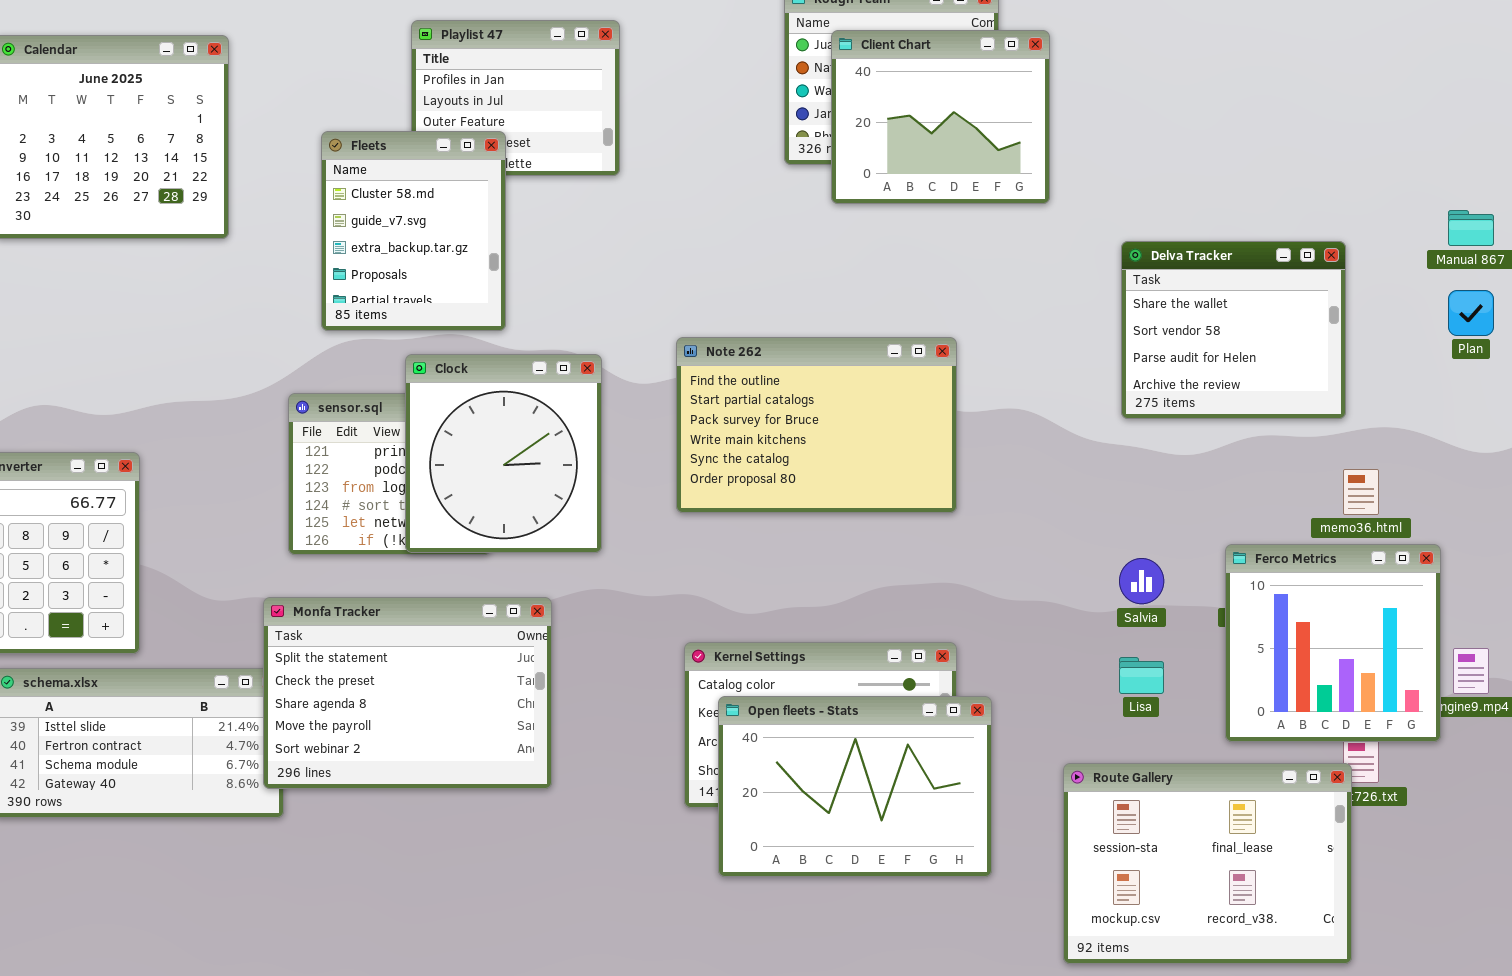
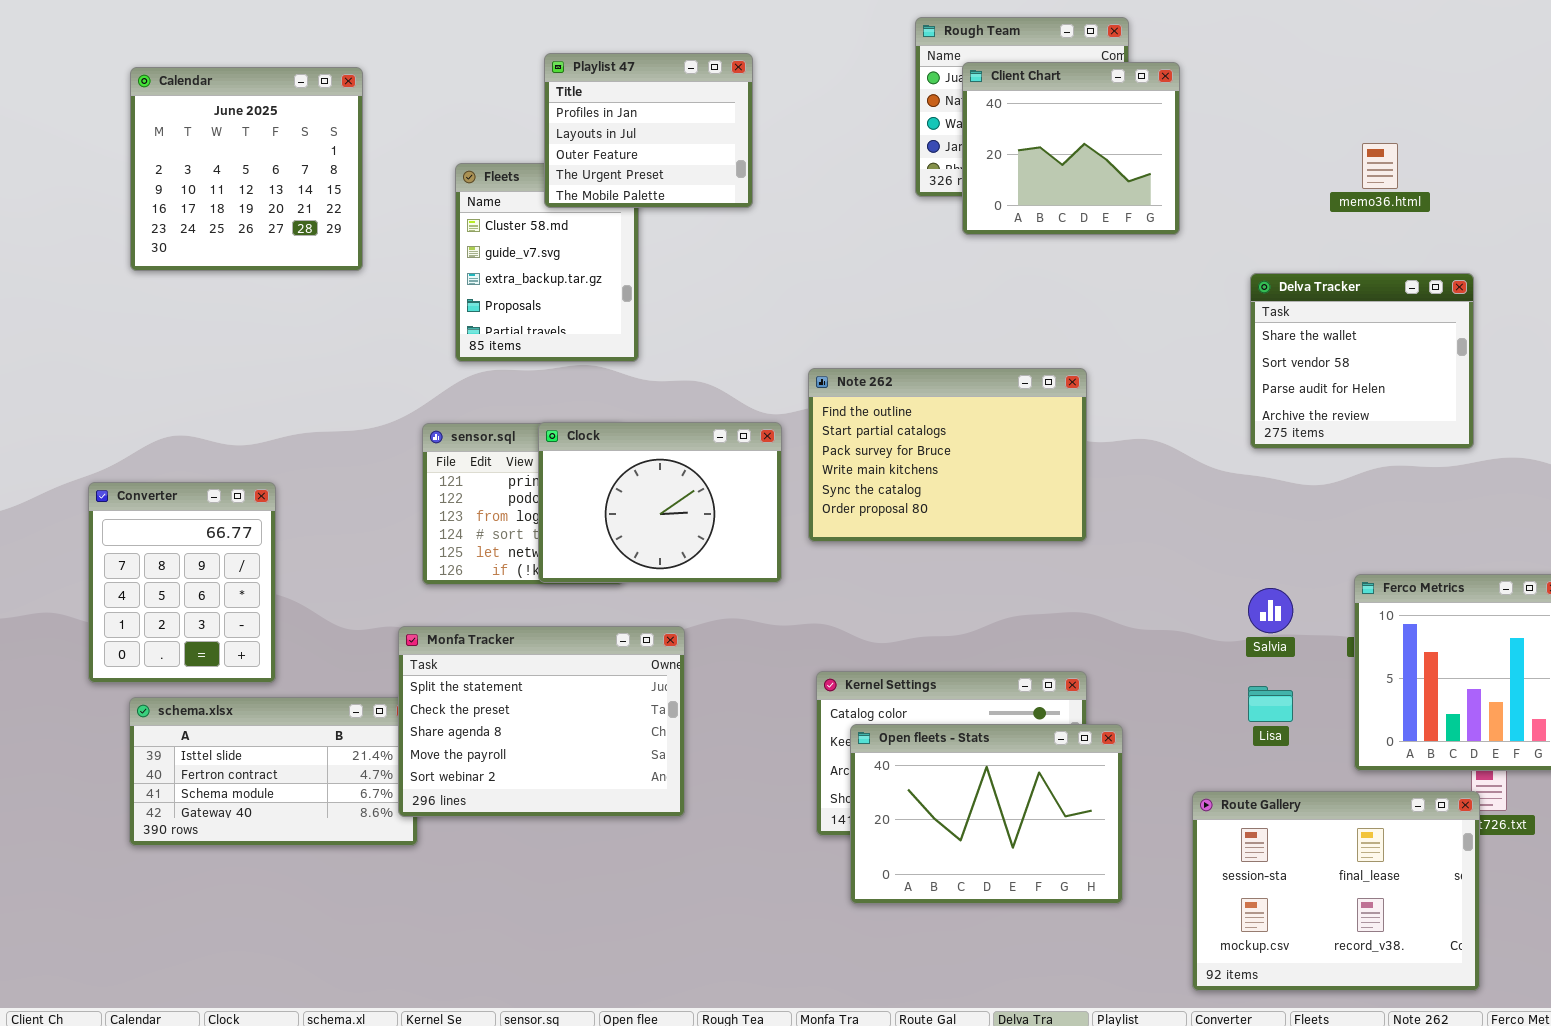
Playlist 47: [411,20,620,176] -> [544,53,753,208], raised
Clock: [405,354,602,553] -> [538,422,782,583], resized
memo36.html: [1343,469,1379,515] -> [1362,143,1398,189], moved

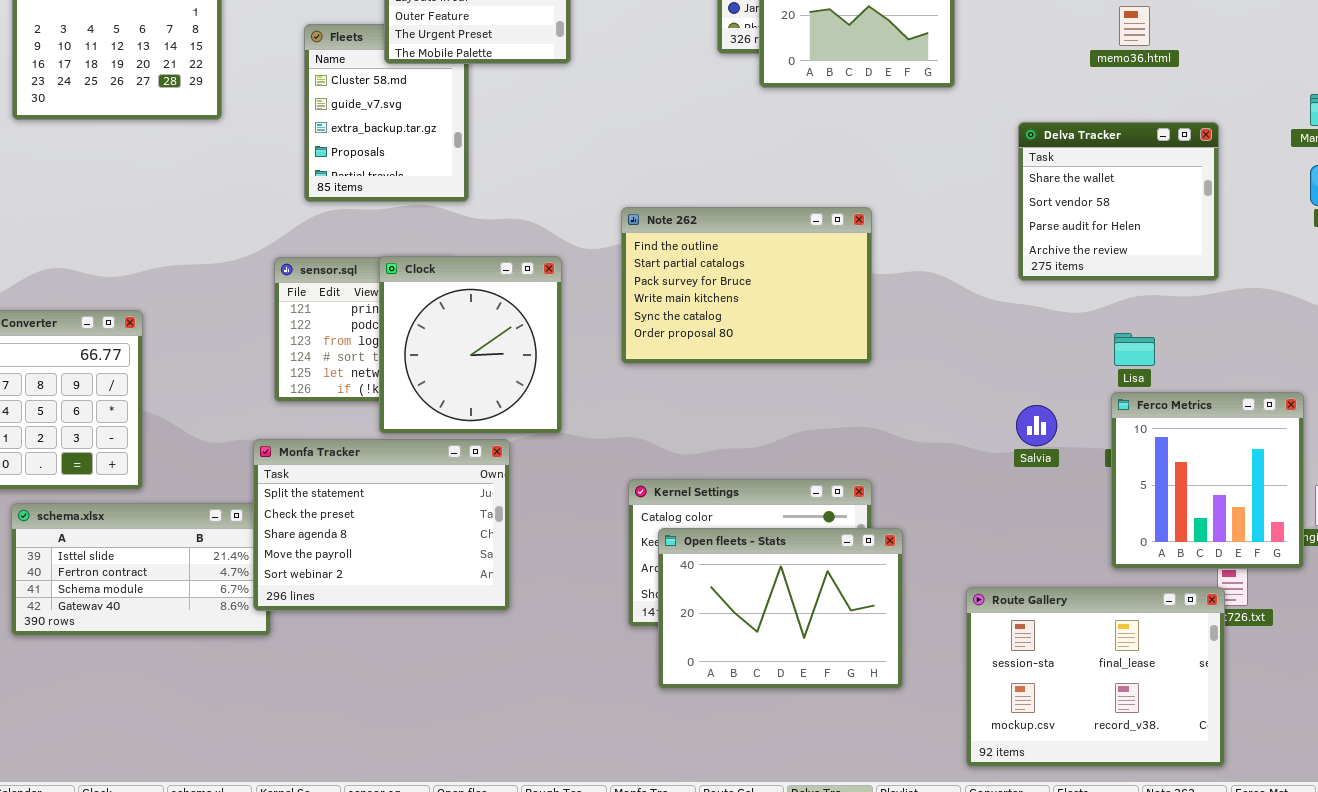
Clock: [538,422,782,583] -> [379,256,562,434], resized
Lisa: [1248,686,1293,722] -> [1114,333,1155,366], moved

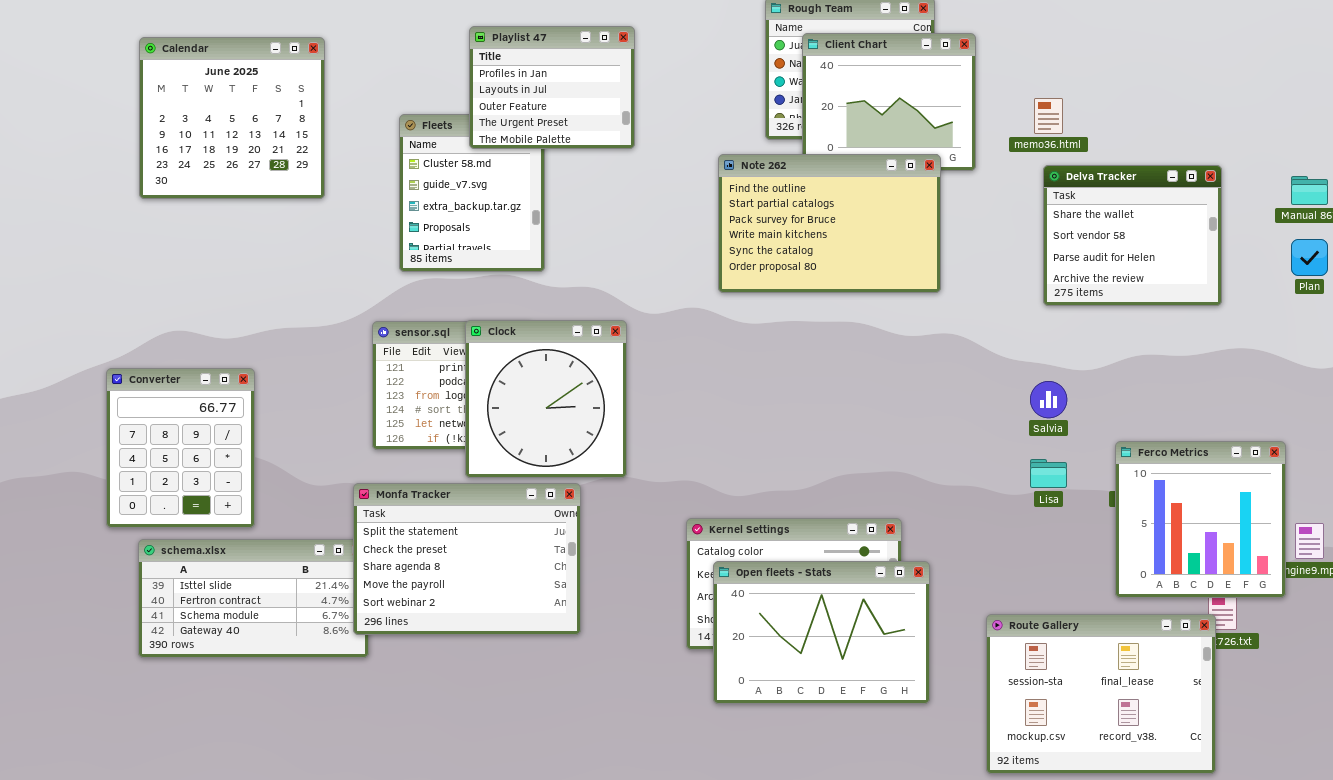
memo36.html: [1119,6,1150,46] -> [1034,98,1063,134], moved
Delva Tracker: [1018,122,1219,281] -> [1043,165,1222,306], moved
Note 262: [621,207,872,364] -> [718,154,941,293], moved
Lisa: [1114,333,1155,366] -> [1030,459,1067,488], moved
Salvia: [1016,405,1057,446] -> [1030,381,1067,418], moved

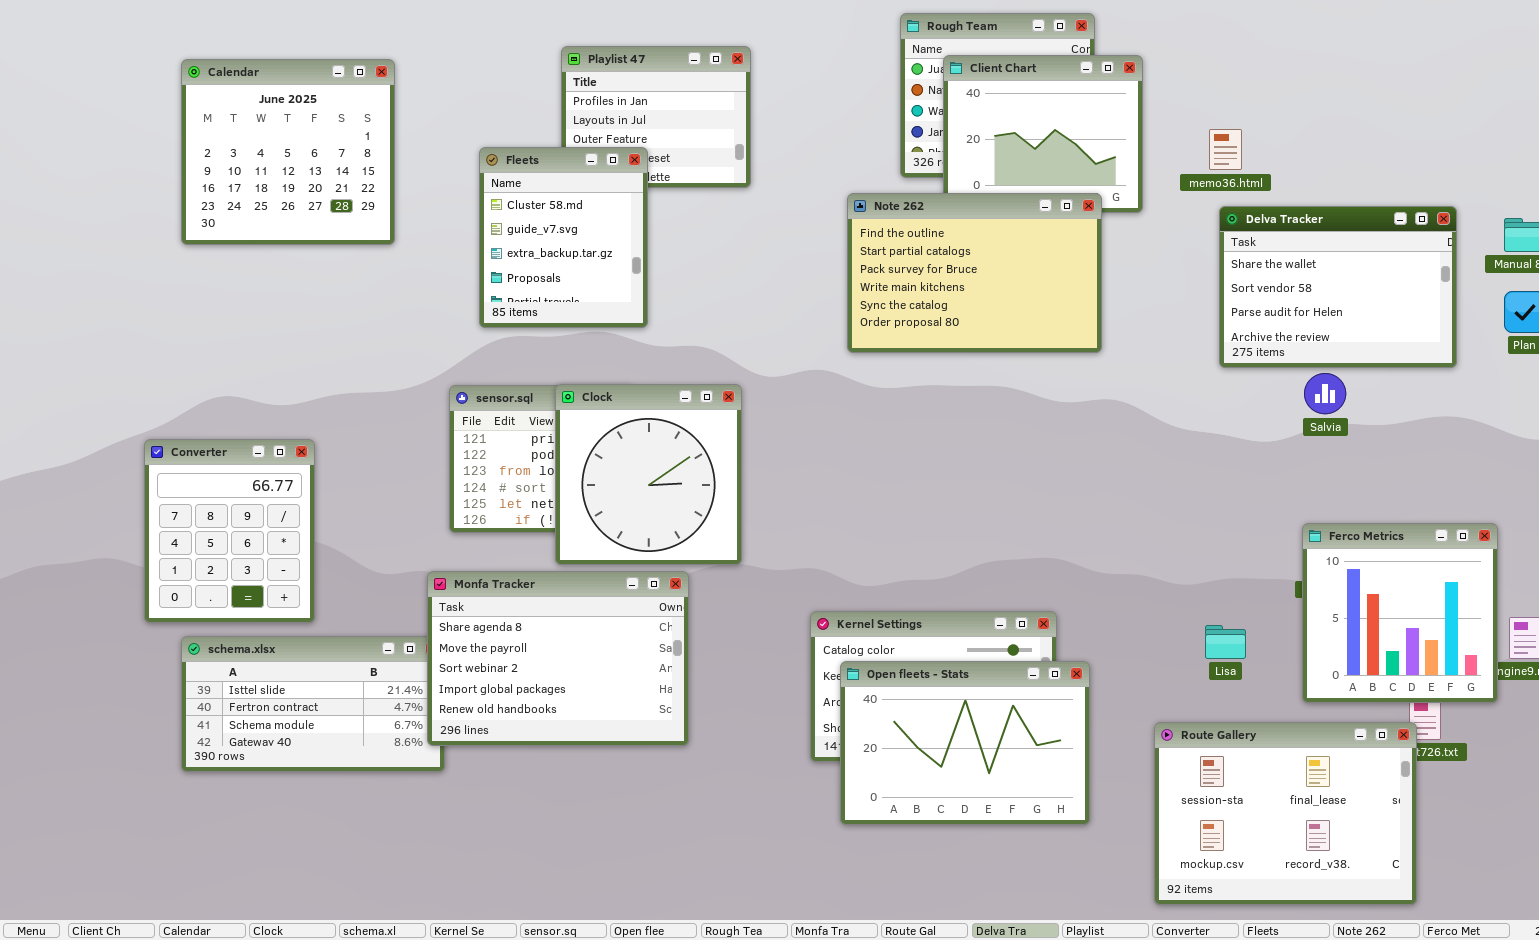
Fleets: [399,114,545,272] -> [479,147,648,328], raised
Delva Tracker: [1043,165,1222,306] -> [1219,206,1457,368], resized
Salvia: [1030,381,1067,418] -> [1304,373,1346,414], moved
Lisa: [1030,459,1067,488] -> [1205,625,1246,659], moved
Monfa Tracker: [353,483,581,635] -> [427,571,689,746], scrolled down 2 rows

